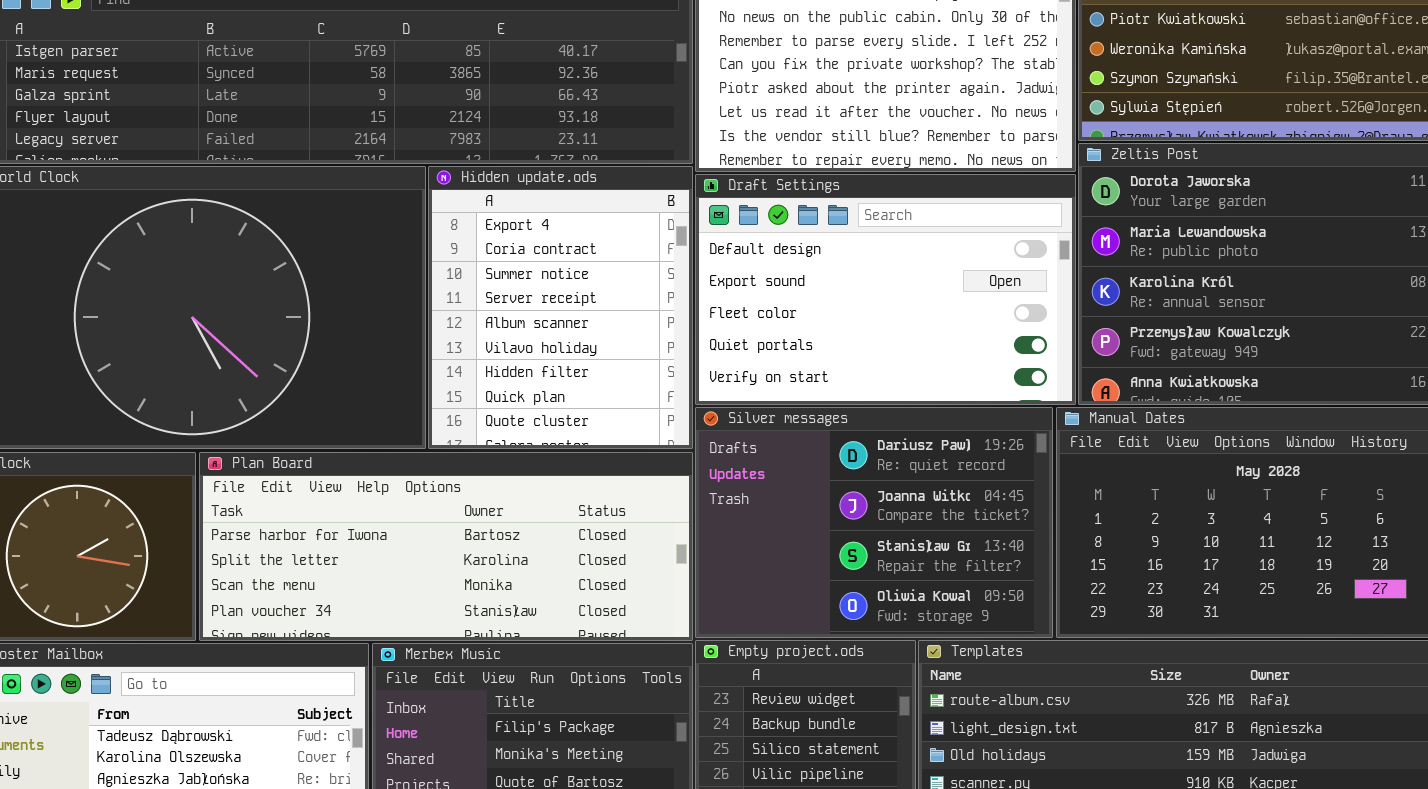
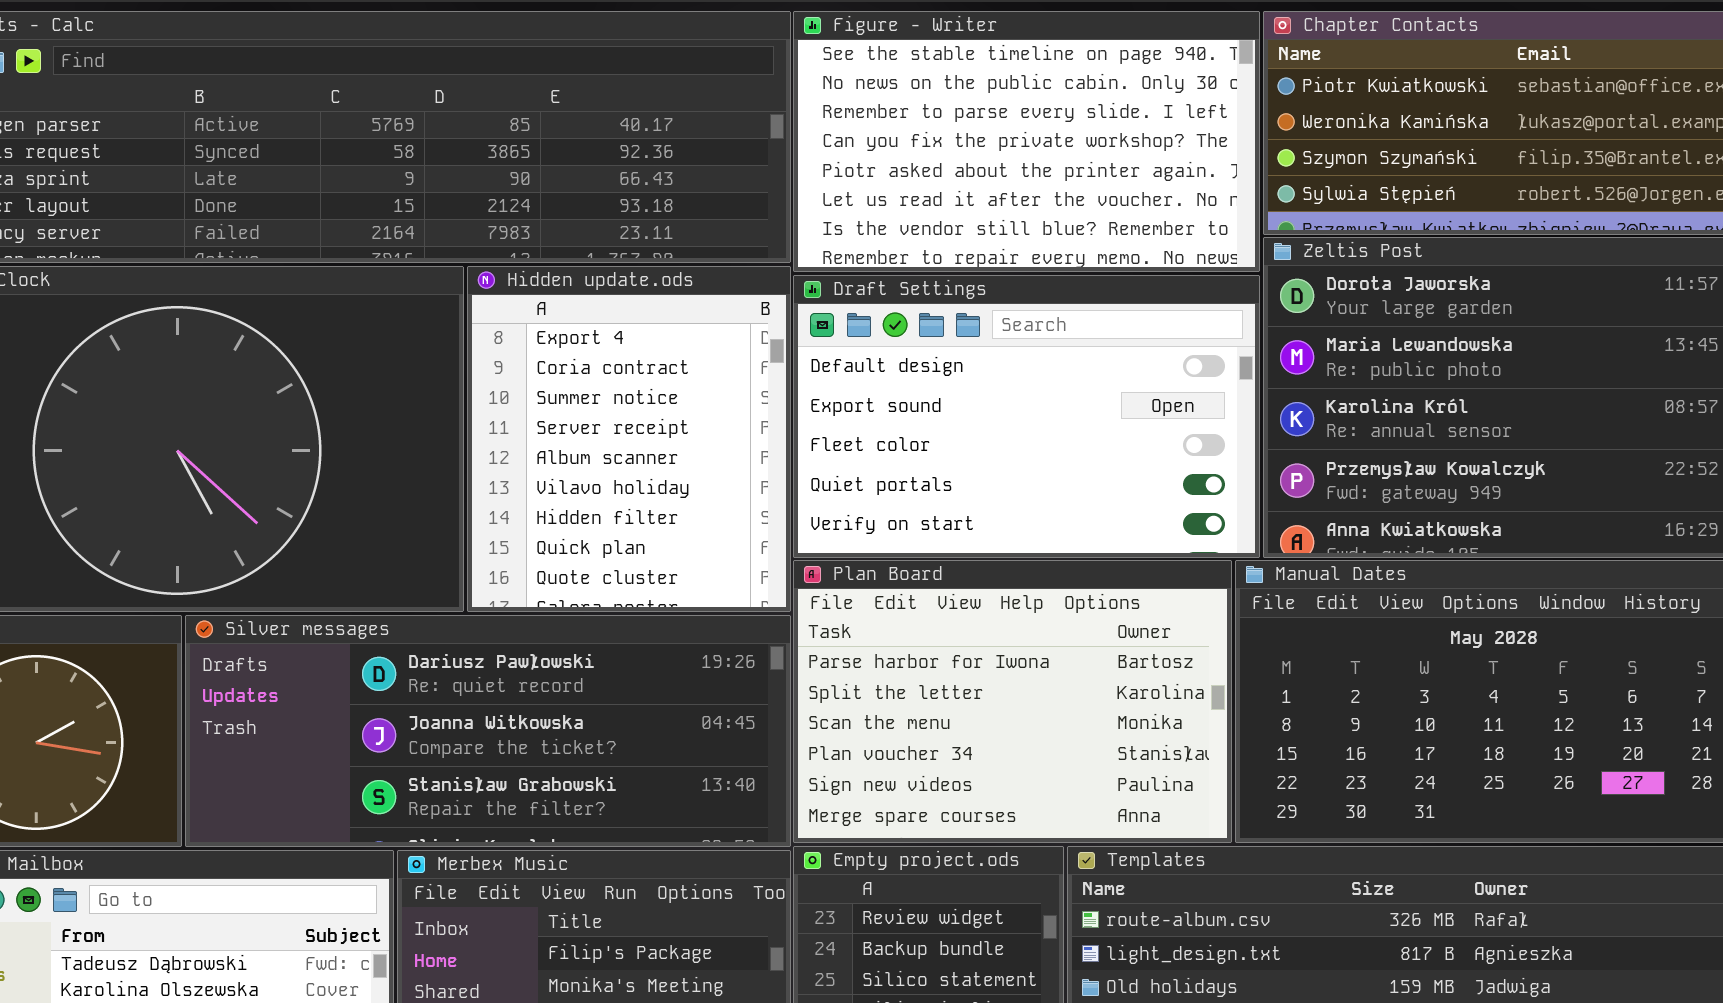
Silver messages: [695,407,1053,638] -> [185,615,791,847], moved, resized
Plan Board: [199,452,693,641] -> [793,560,1232,843], moved, resized

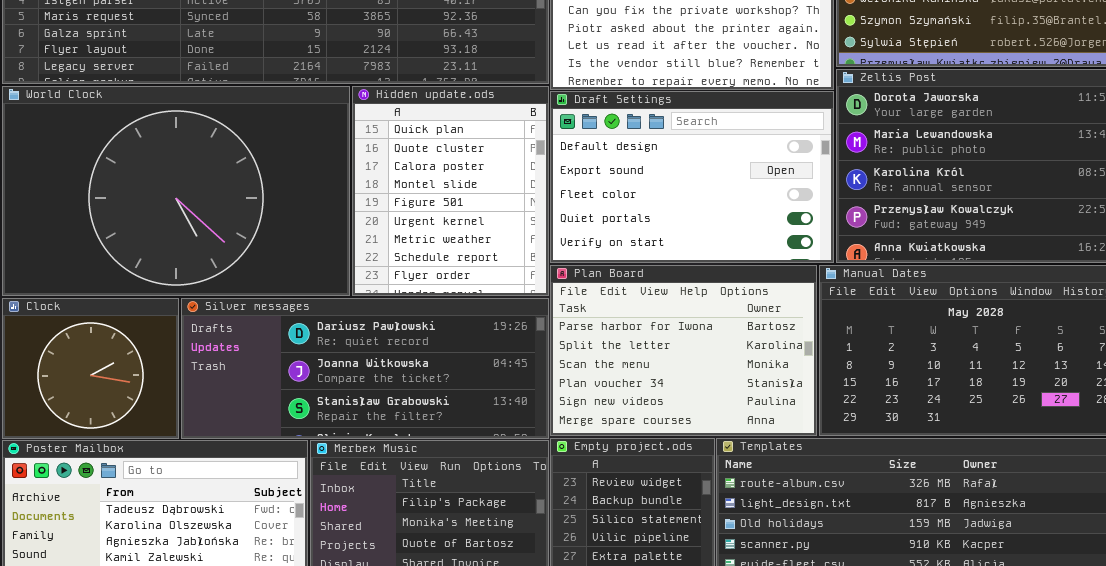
Hidden update.ods: [467,266,791,612] -> [352,86,549,296], scrolled down 7 rows

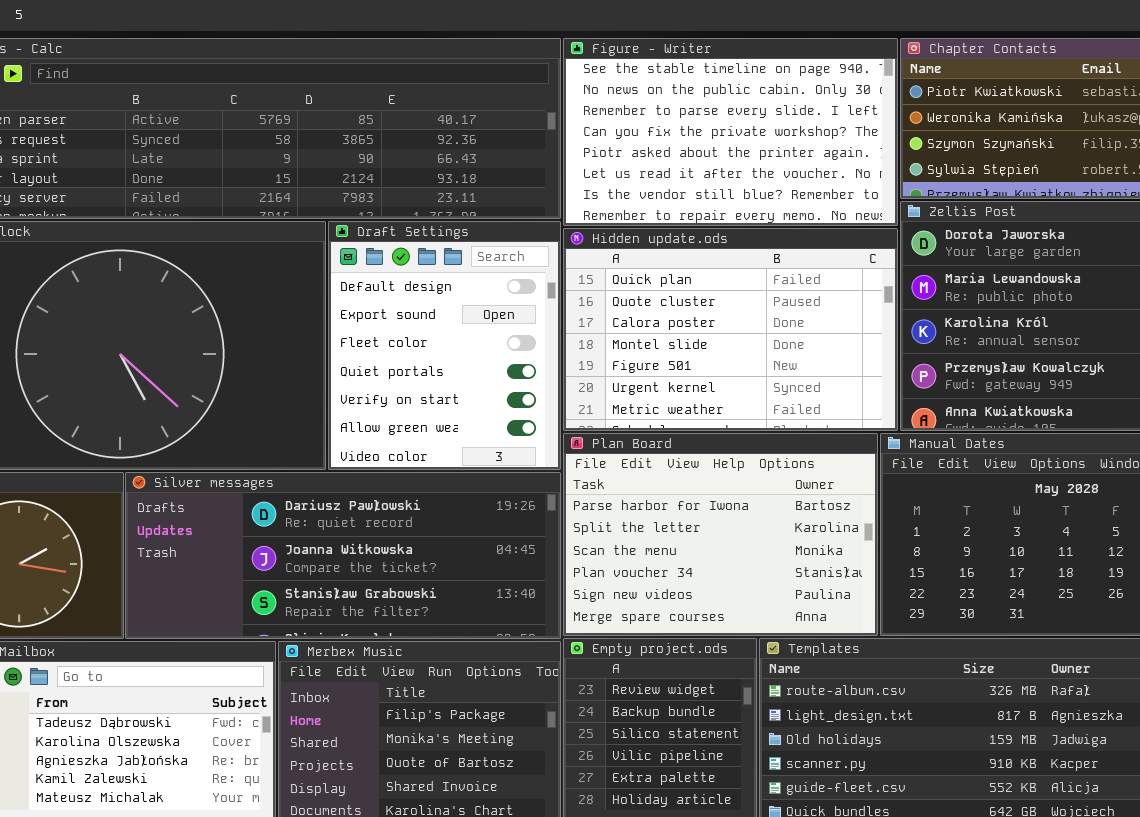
Hidden update.ods: [352,86,549,296] -> [563,228,898,431], moved, resized
Draft Settings: [550,91,834,263] -> [328,221,561,470], moved, resized

